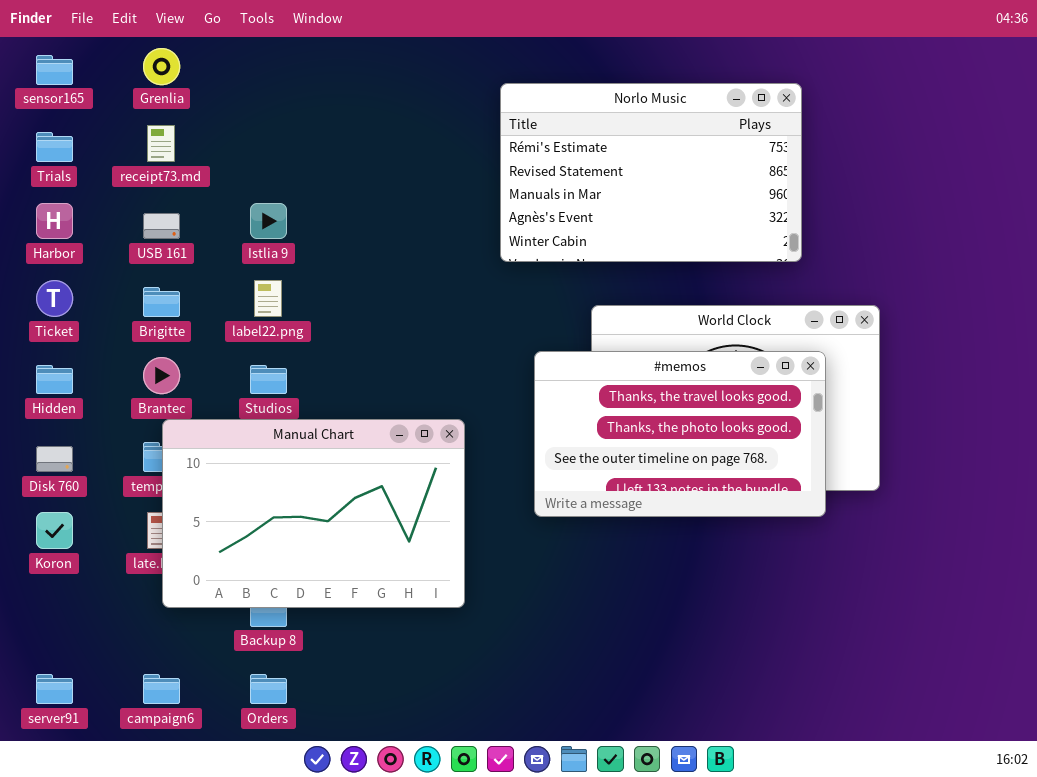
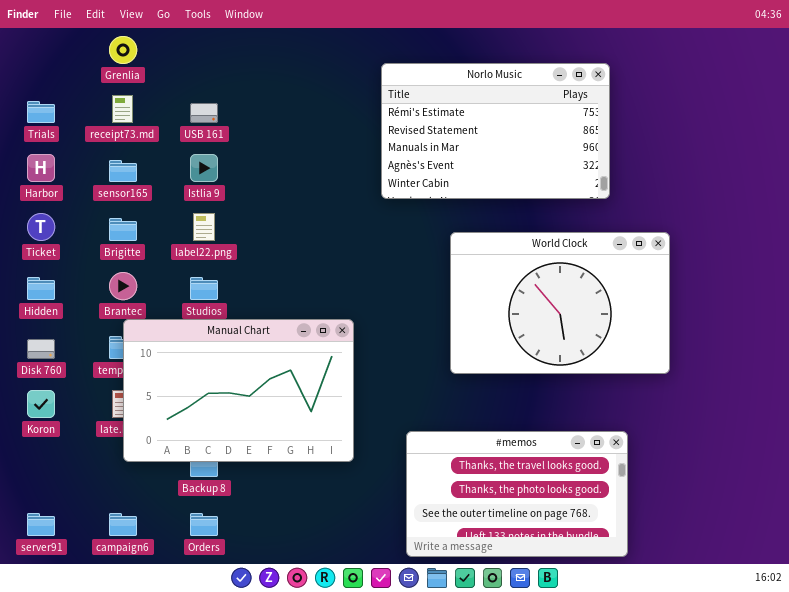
sensor165: [36,55,73,85] -> [109,160,137,182], moved
USB 161: [143,213,180,239] -> [190,103,218,123], moved
#memos: [534,351,826,517] -> [406,431,628,557], moved

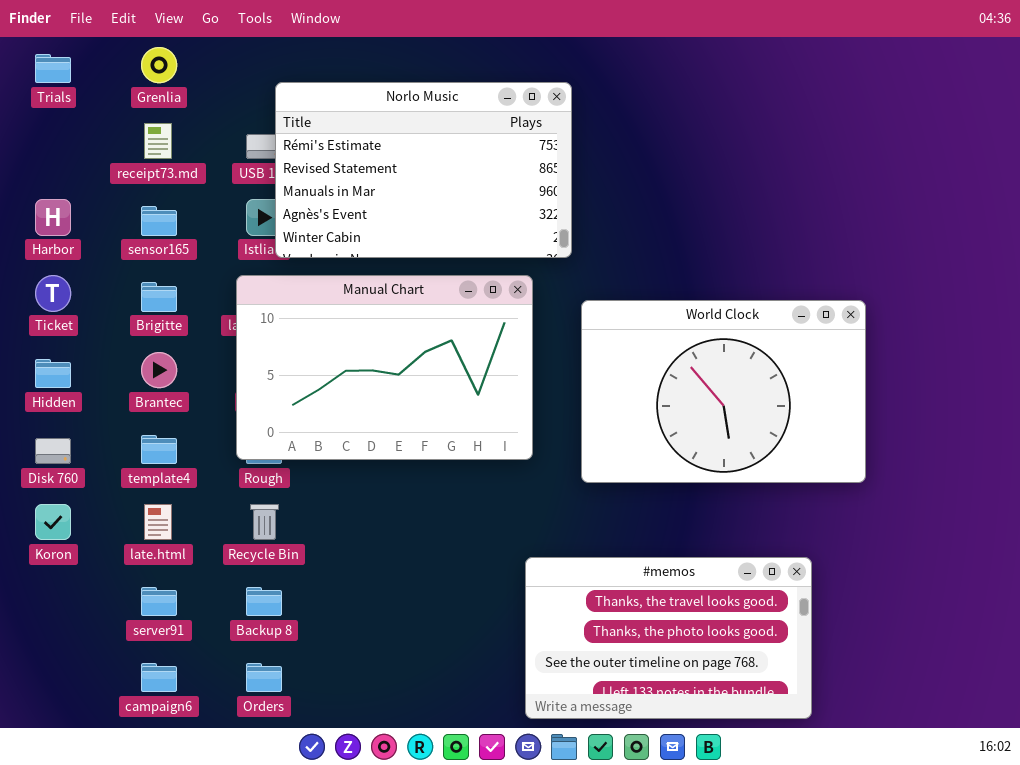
Norlo Music: [381,63,610,199] -> [275,82,572,258], moved
Trials: [27,101,55,123] -> [35,54,71,83], moved
Manual Chart: [123,319,354,462] -> [236,275,533,460], moved
server91: [27,513,55,536] -> [141,587,177,616], moved

